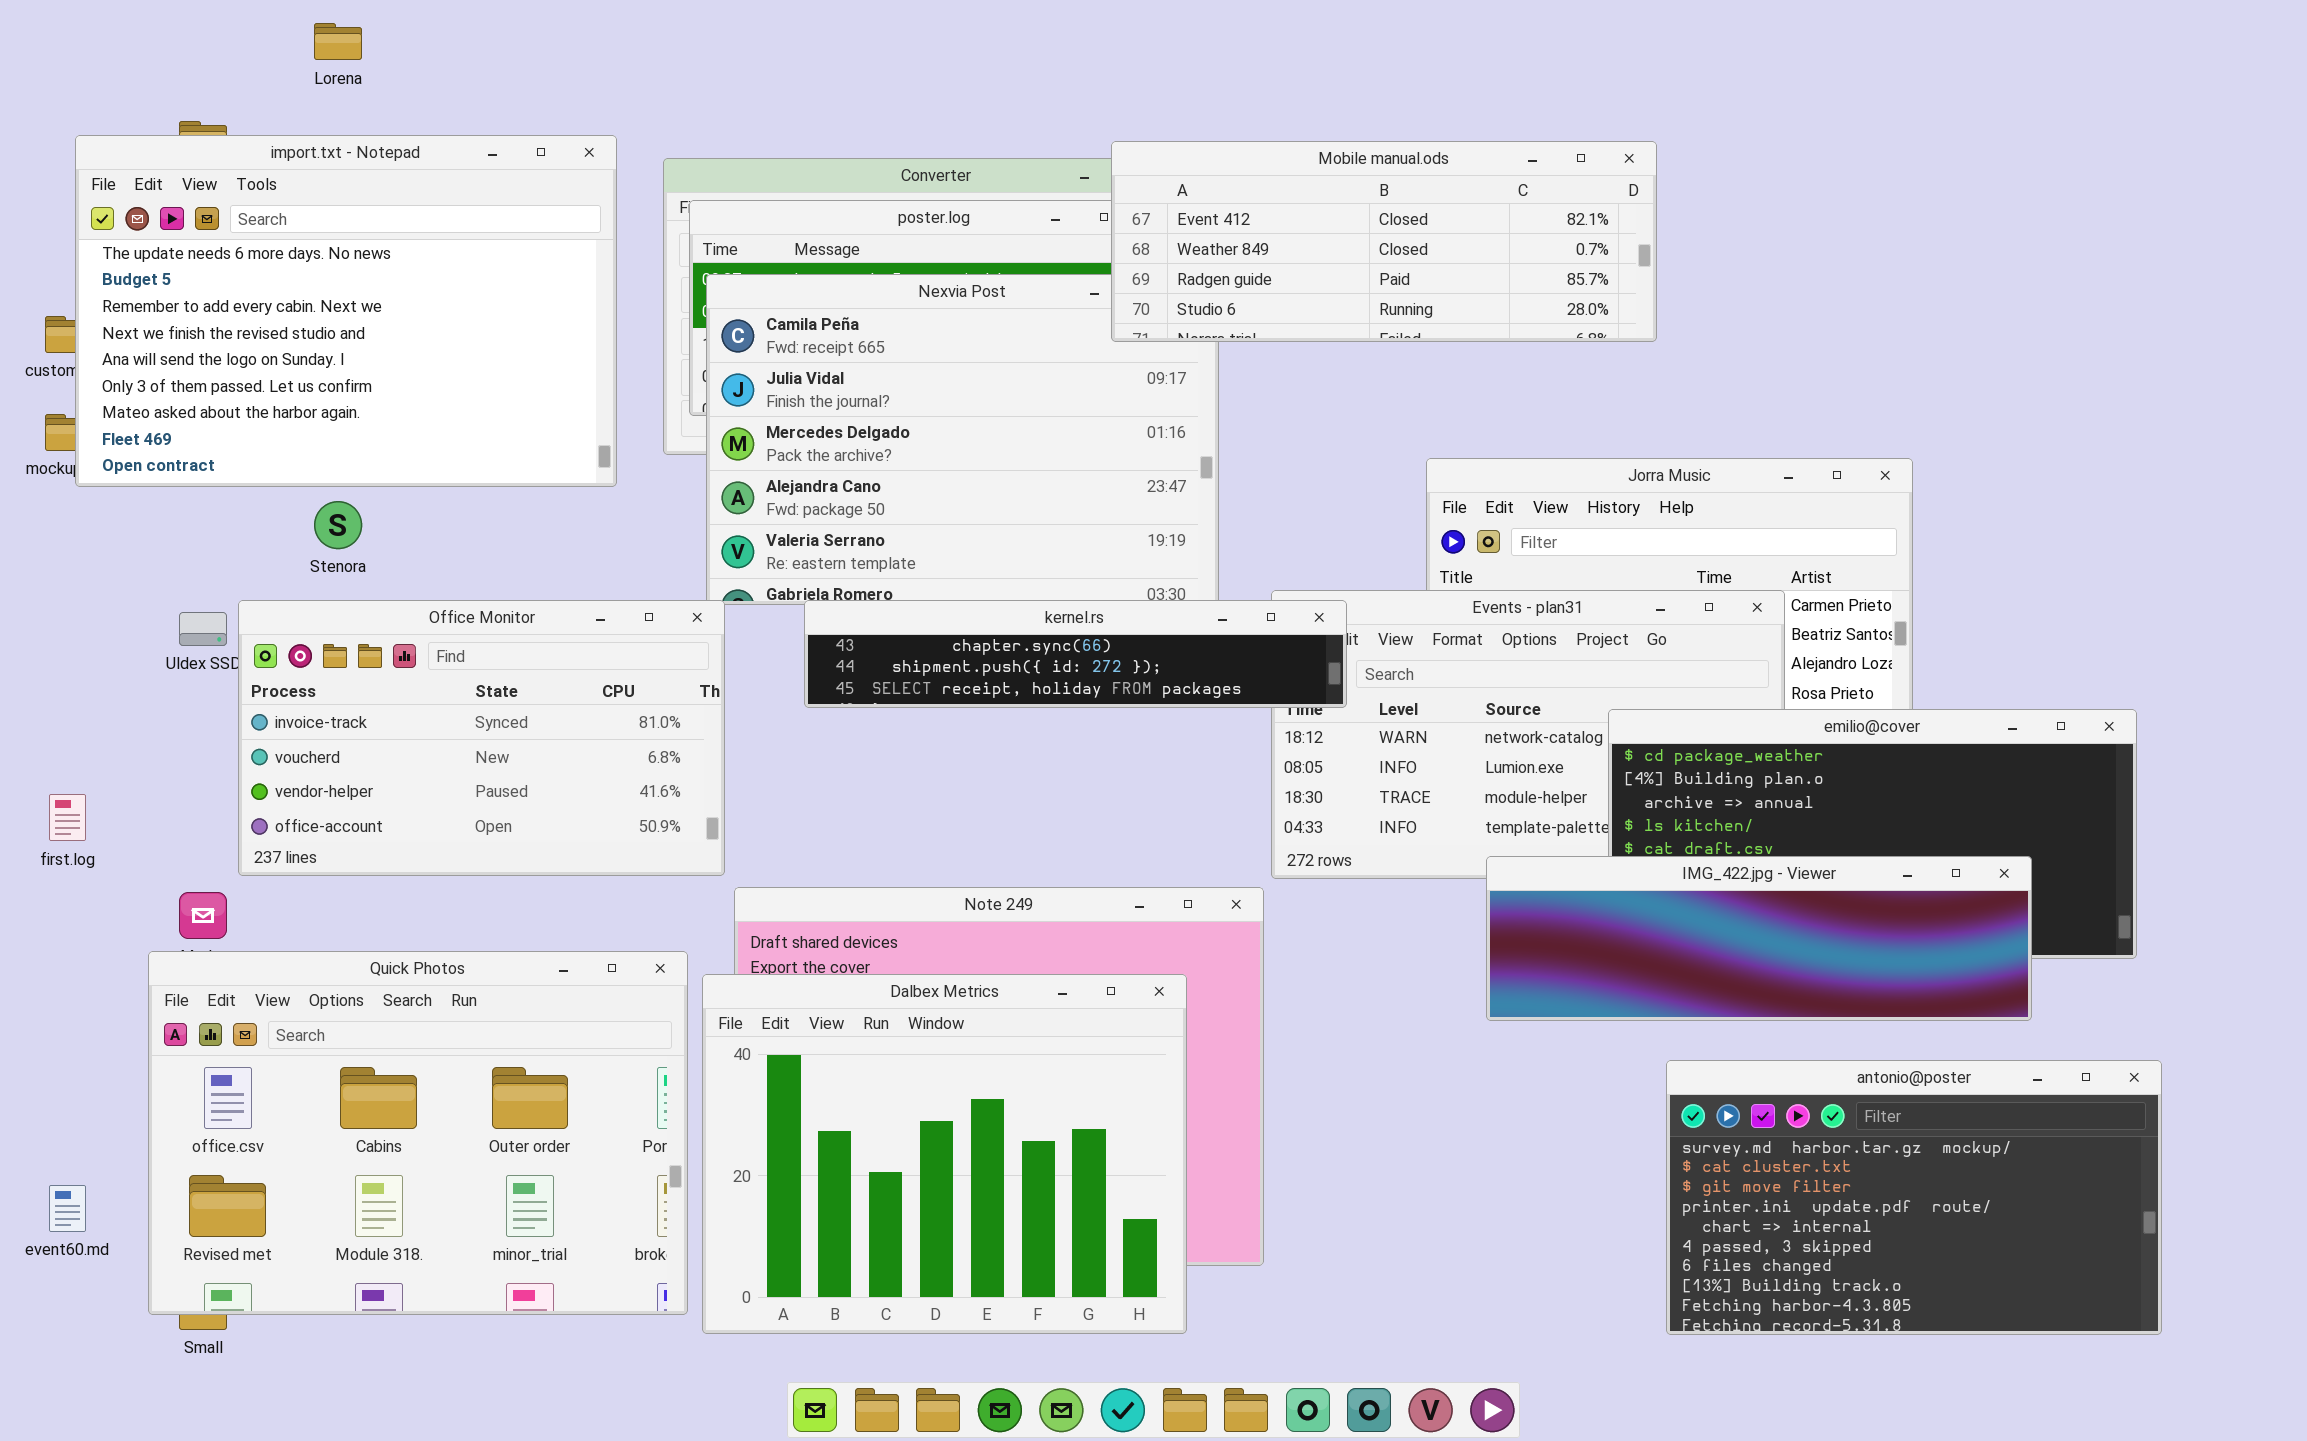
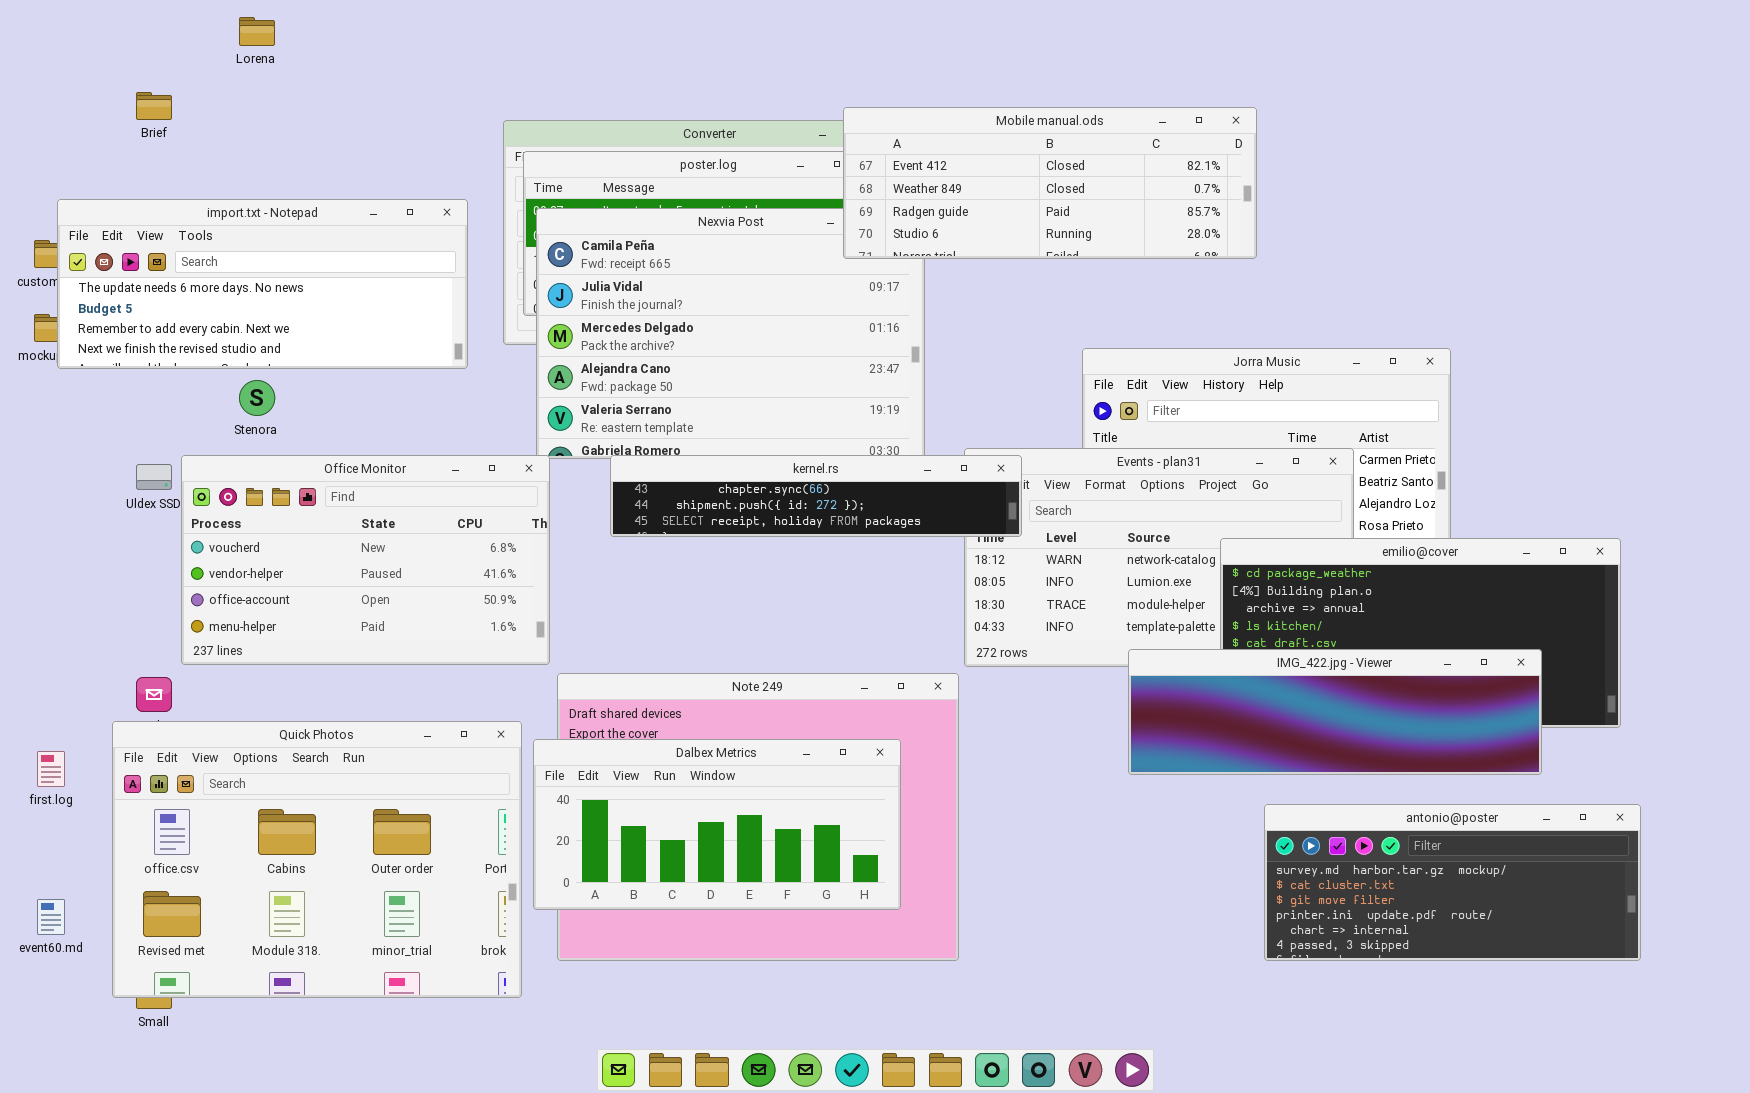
import.txt - Notepad: [75,135,617,487] -> [57,199,468,369], resized
Office Monitor: [238,600,725,876] -> [181,455,550,665], scrolled down 1 row
first.log: [49,794,86,841] -> [37,751,65,787], moved
Dalbex Metrics: [702,974,1187,1334] -> [533,739,901,910], resized
antonio@poster: [1666,1060,2162,1335] -> [1264,804,1641,961], resized

